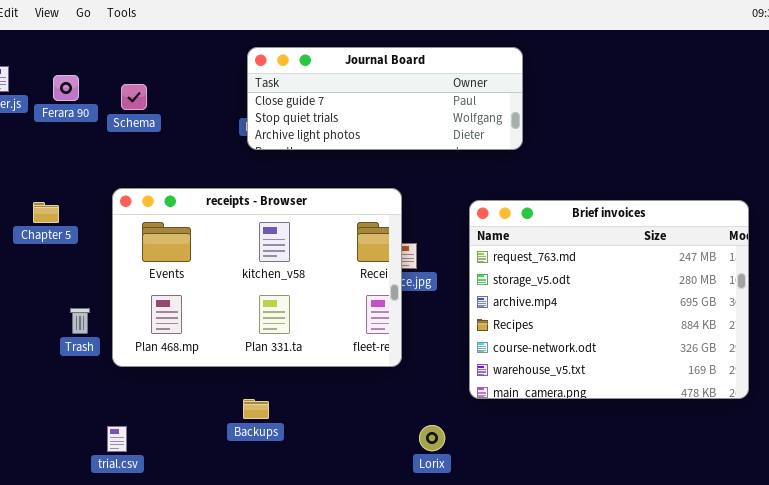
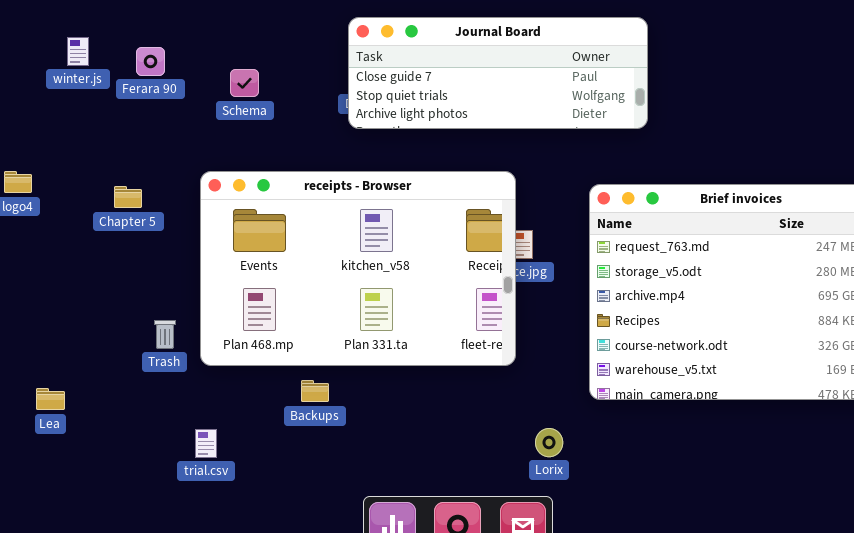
Schema: [121,84,147,110] -> [230,69,259,97], moved
Trash: [70,308,90,334] -> [154,320,176,349], moved
Backups: [243,399,269,419] -> [301,380,329,402], moved

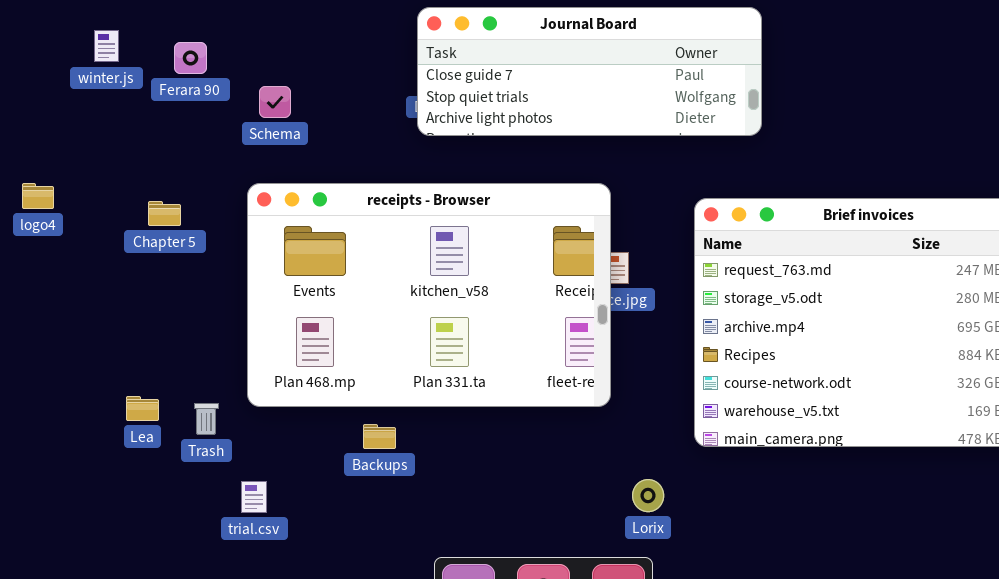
Schema: [230,69,259,97] -> [259,86,291,118], moved
Trash: [154,320,176,349] -> [194,403,219,435], moved
Lea: [36,388,65,410] -> [126,396,159,421], moved

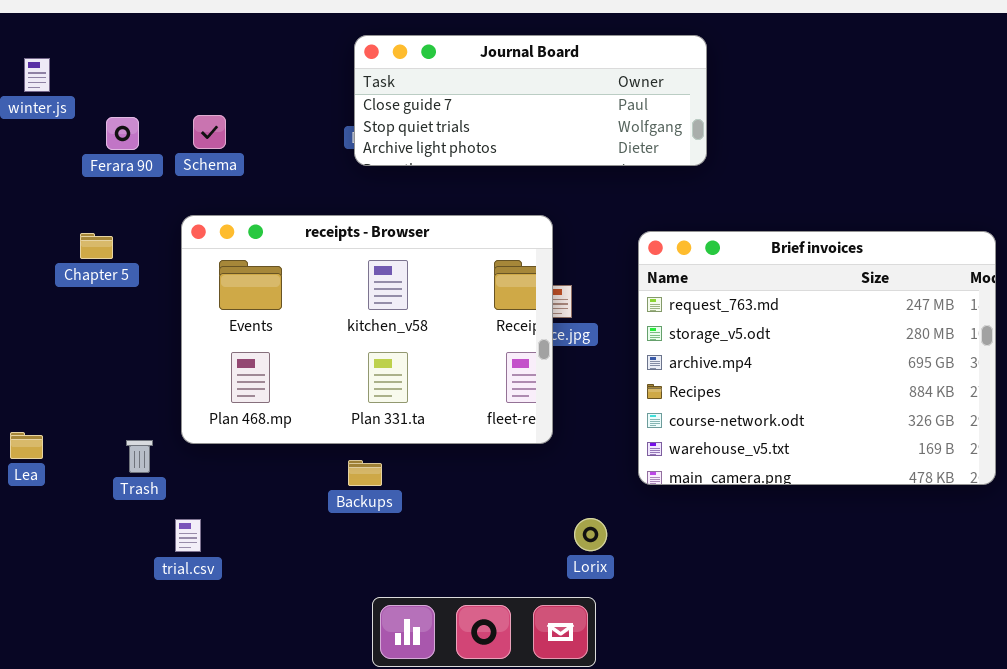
Ferara 90: [174,42,207,74] -> [106,117,139,150], moved
Lea: [126,396,159,421] -> [10,432,43,459], moved
Backups: [363,424,396,449] -> [348,460,382,486], moved

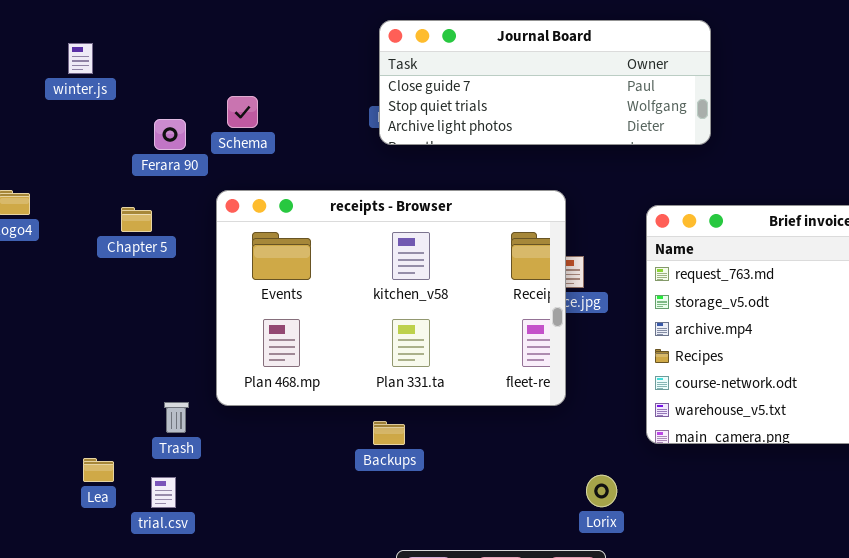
Ferara 90: [106,117,139,150] -> [154,119,186,150], moved
Lea: [10,432,43,459] -> [83,458,114,482], moved
trial.csv: [175,519,201,552] -> [151,477,176,508], moved

